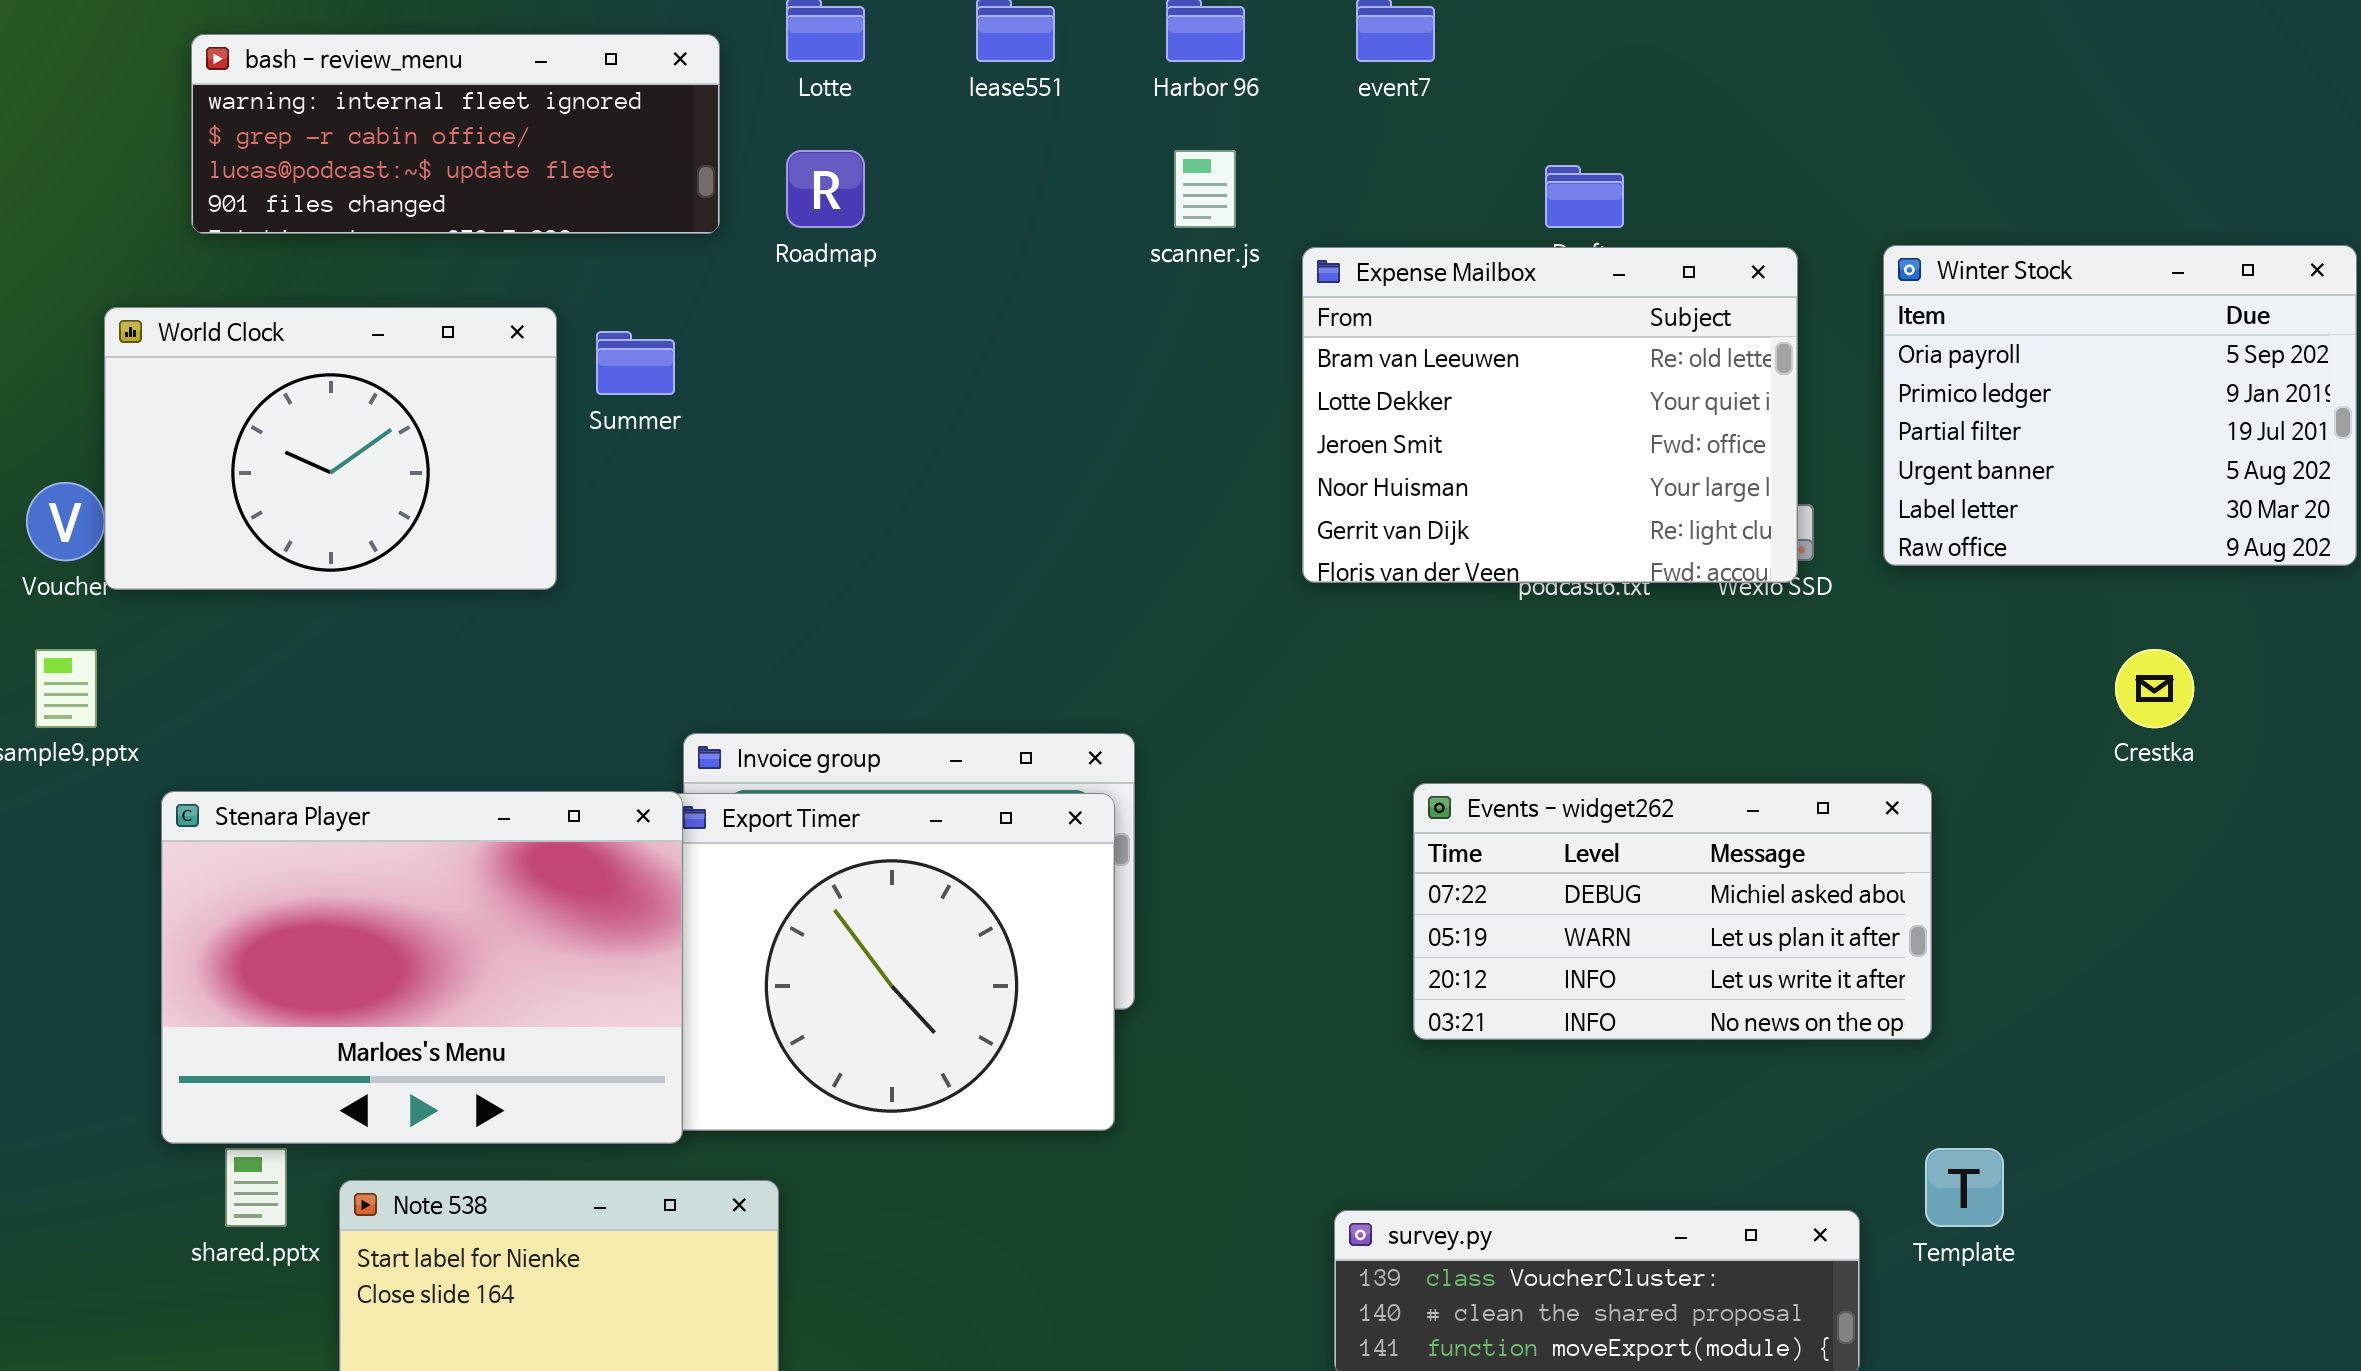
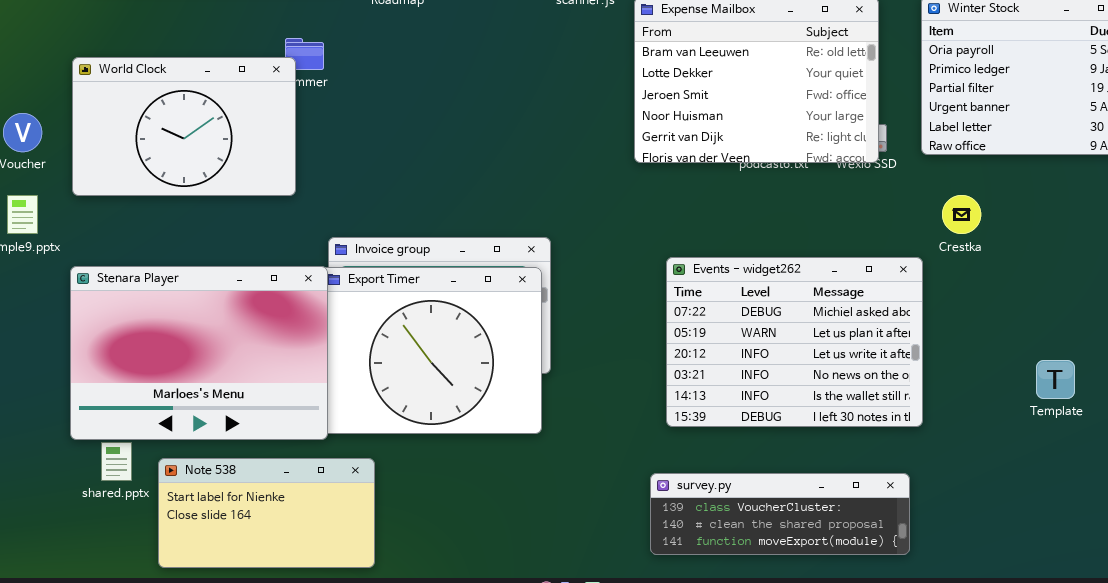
World Clock: [104,307,557,590] -> [72,57,296,196], moved
Crestka: [2115,649,2194,728] -> [942,195,981,234], moved
Events - widget262: [1413,783,1932,1040] -> [666,257,923,427], moved, resized
Template: [1925,1148,2004,1227] -> [1036,360,1075,399], moved

